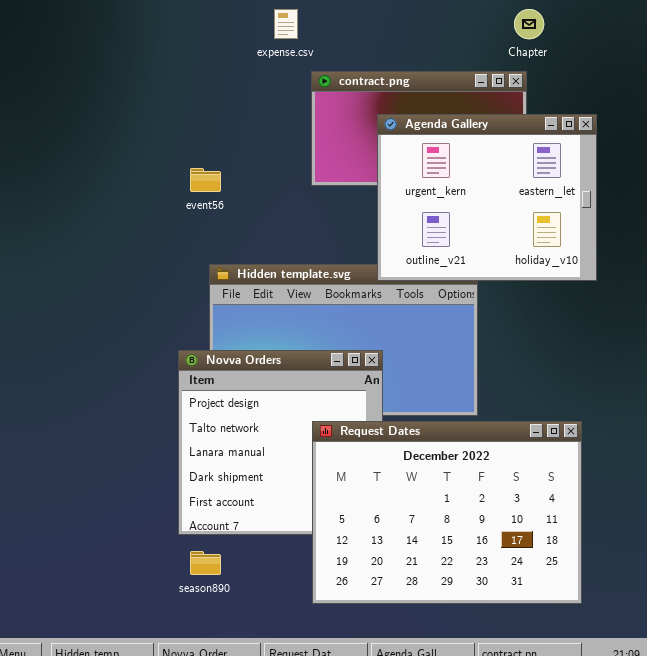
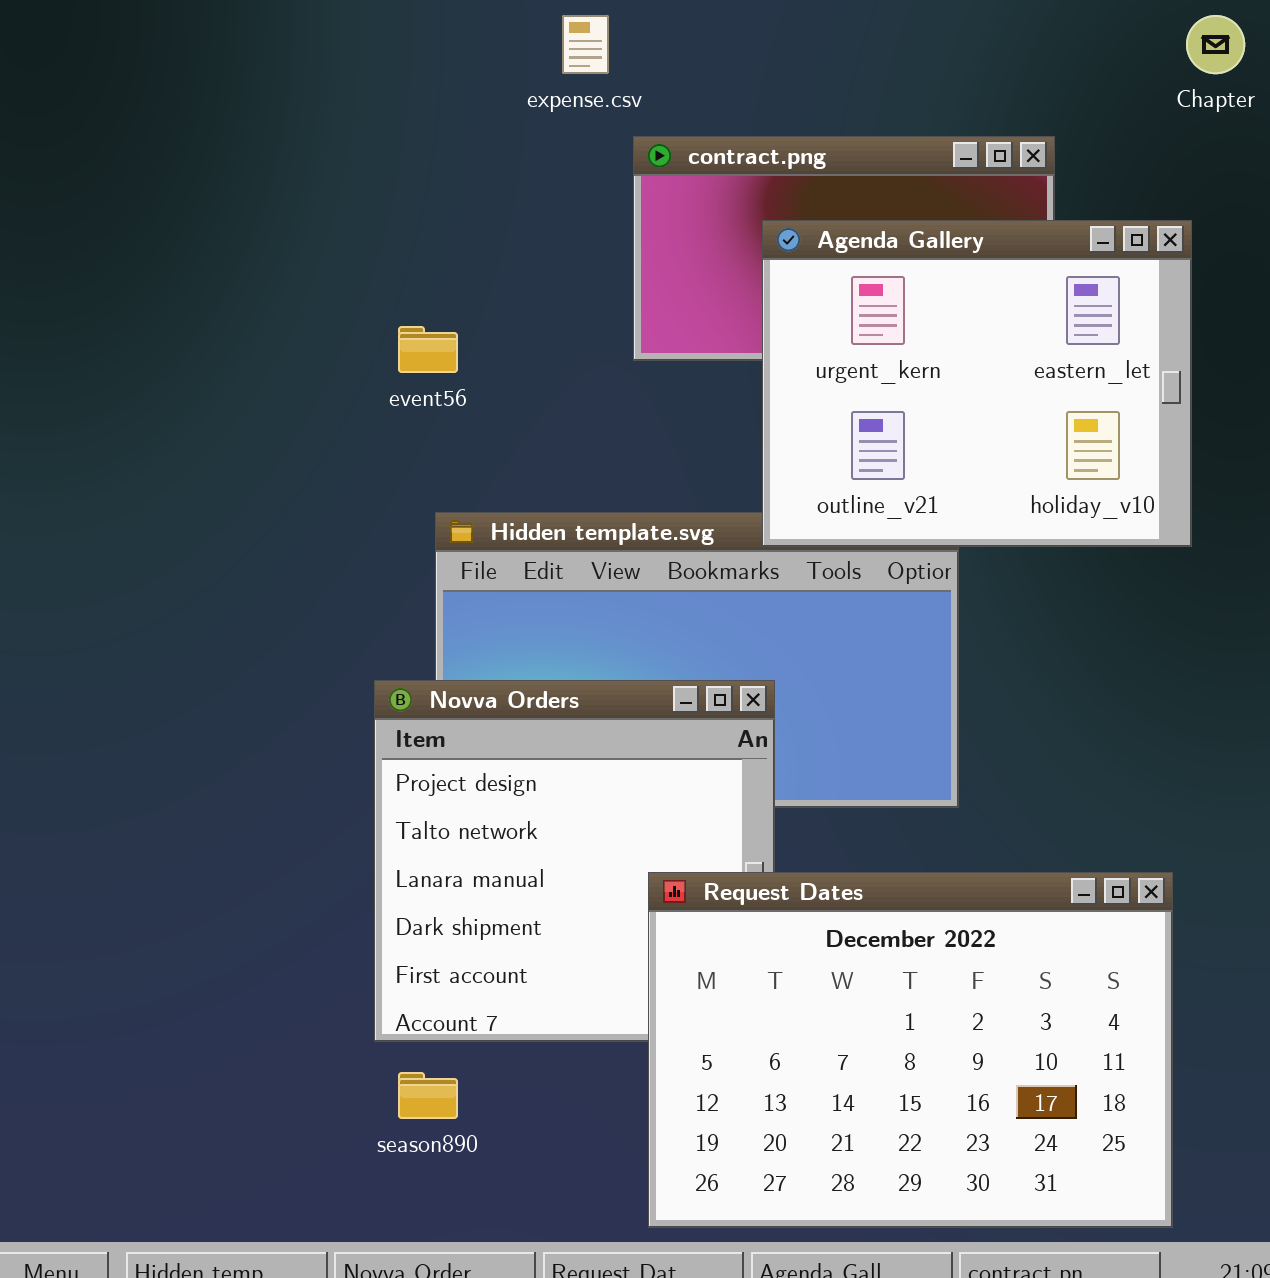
Chapter: [514,9,544,39] -> [1186,15,1245,74], moved
Request Dates: [312,421,582,604] -> [648,872,1173,1228], moved

